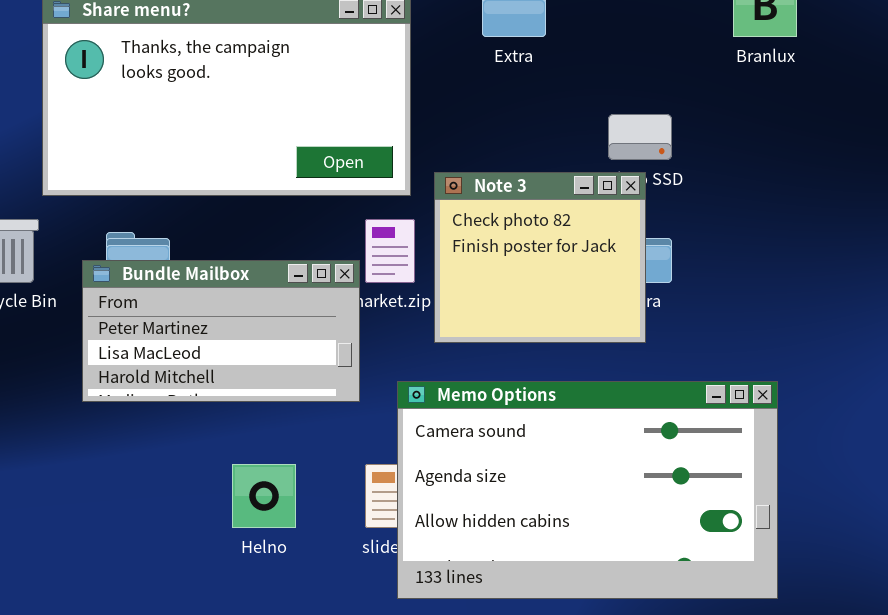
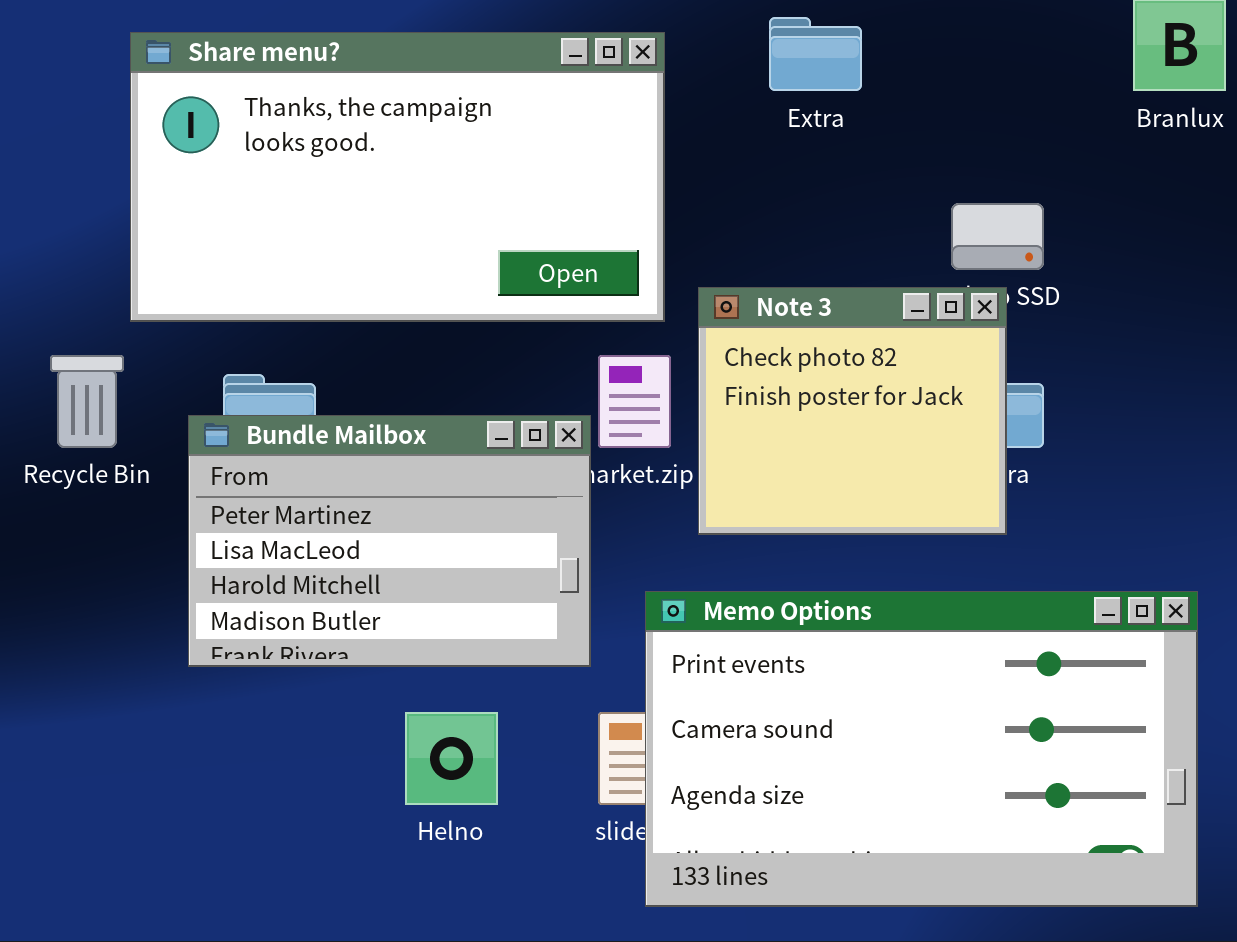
Bundle Mailbox: [82,260,360,402] -> [188,415,591,667], resized
Memo Options: [397,381,778,599] -> [645,591,1198,907], scrolled up 1 row

